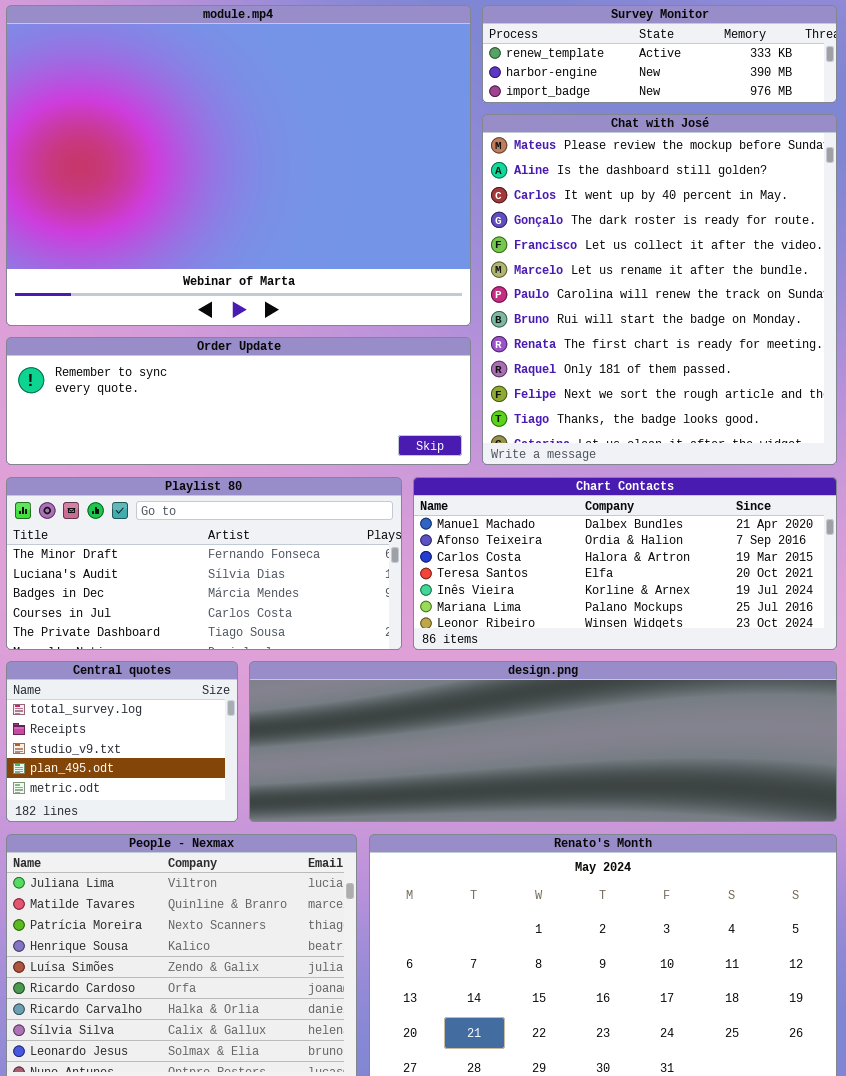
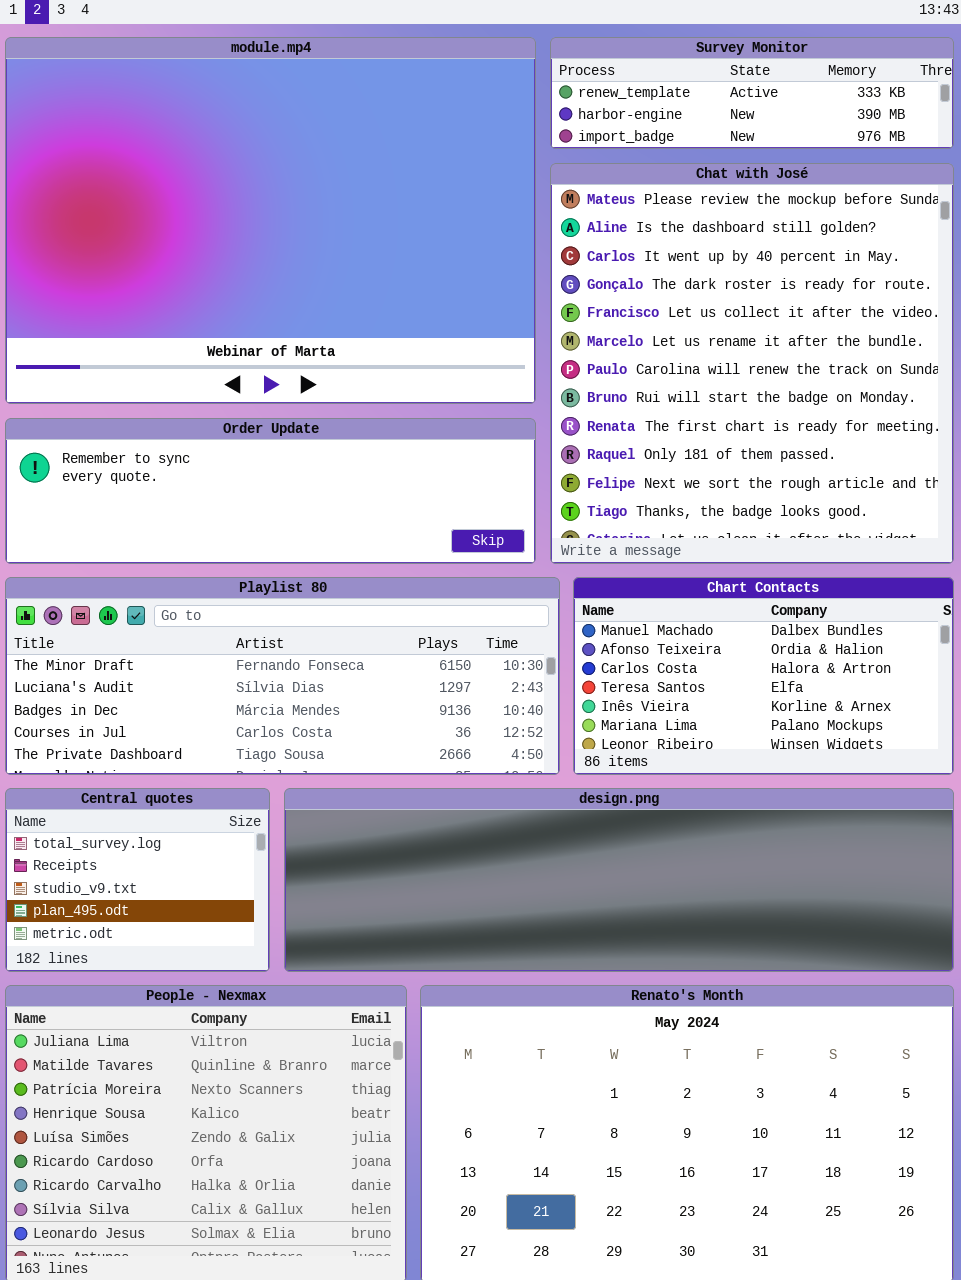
Playlist 80: [6,477,402,650] -> [5,577,560,775], resized
Chart Contacts: [413,477,837,650] -> [573,577,954,775], resized

